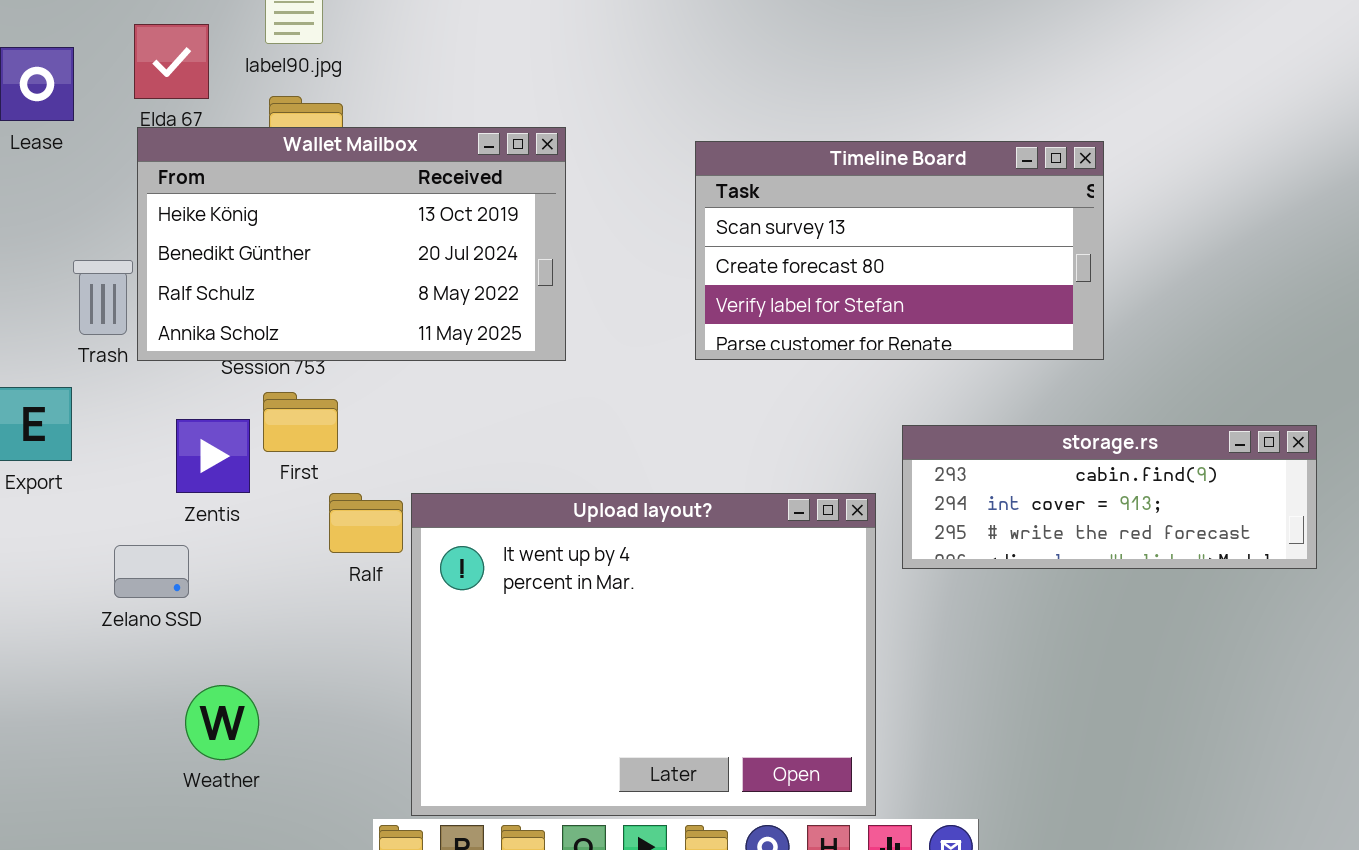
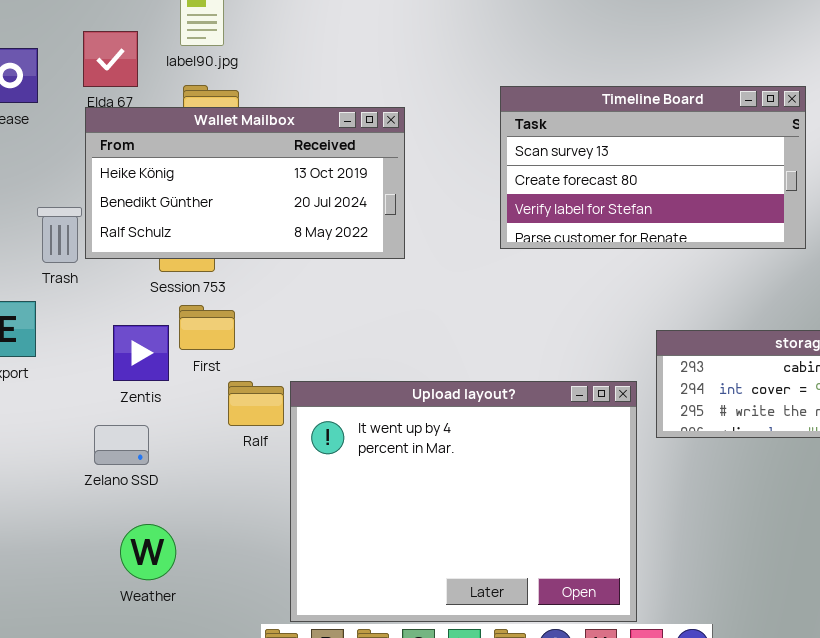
Wallet Mailbox: [137,127,566,361] -> [85,107,405,259], resized
Timeline Board: [695,141,1104,360] -> [500,86,806,249], moved
Zelano SSD: [114,545,189,598] -> [94,425,149,465], moved

